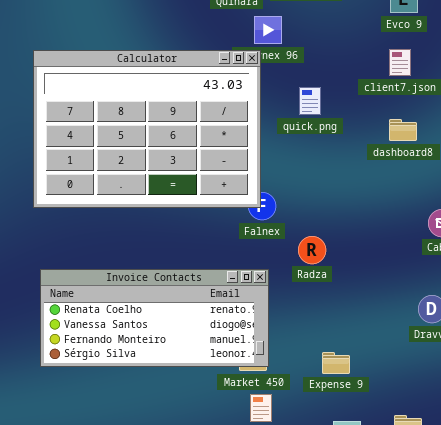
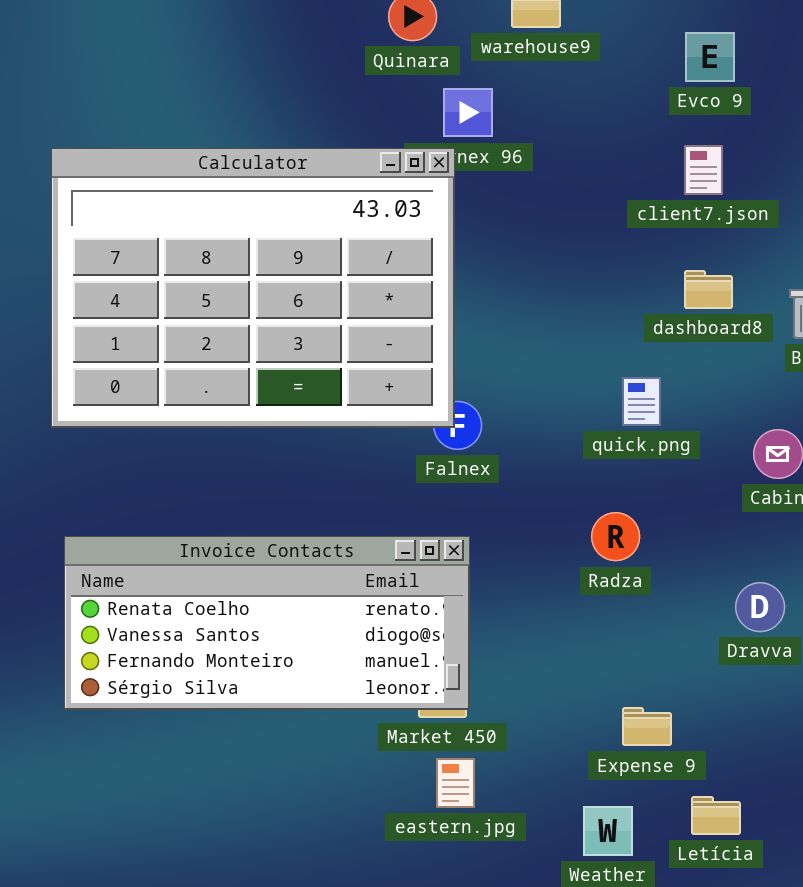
quick.png: [299,87,321,115] -> [622,377,661,426], moved
Radza: [298,236,326,264] -> [591,512,640,561], moved
Expense 9: [322,352,350,374] -> [622,707,672,746], moved

